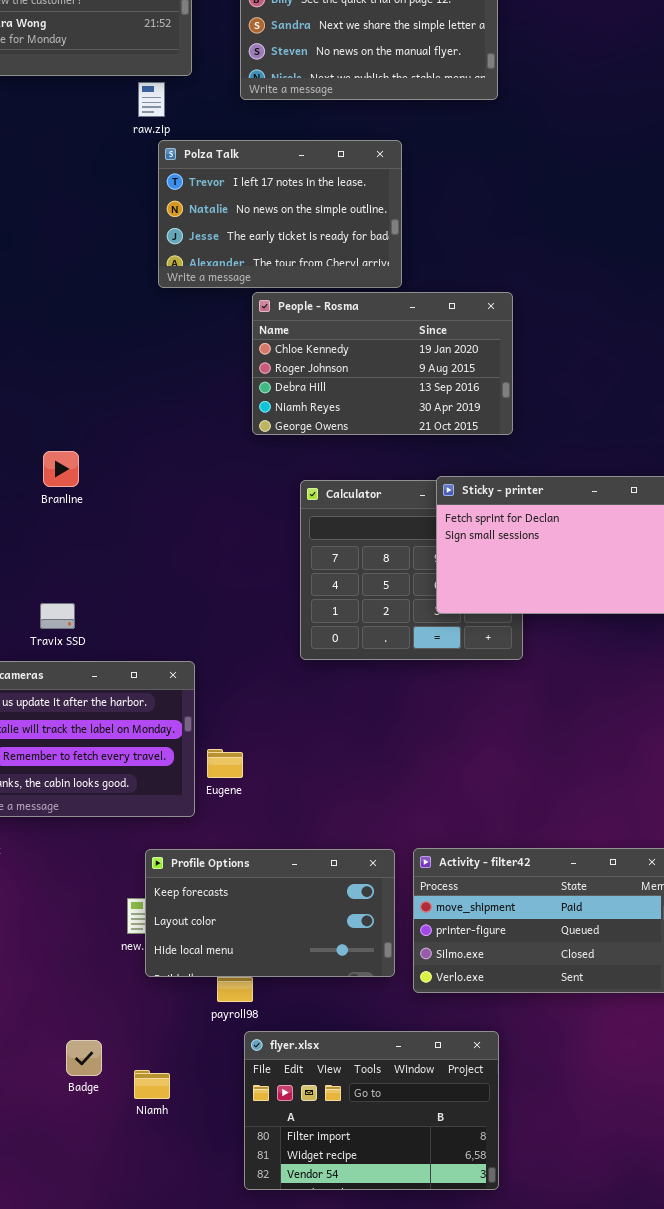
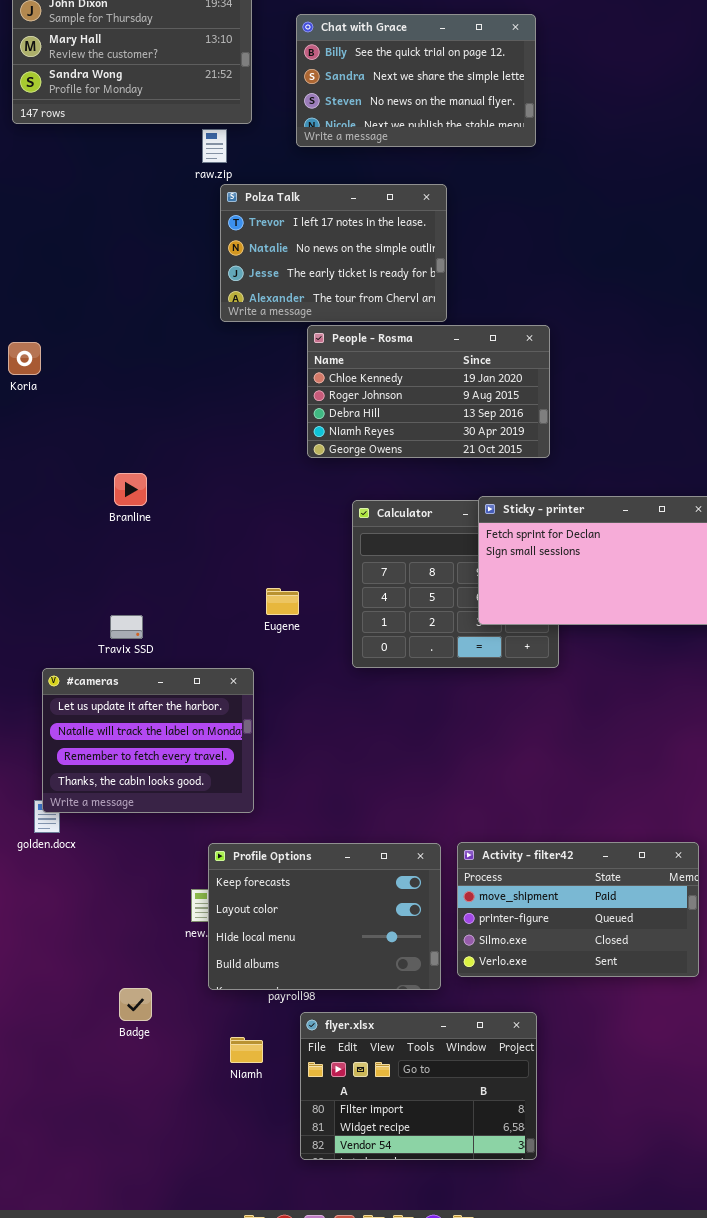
Eugene: [207,749,243,778] -> [266,588,299,615], moved
Profile Options: [145,849,395,977] -> [208,843,441,990], resized
Badge: [66,1040,102,1076] -> [119,988,152,1021], moved
Niamh: [134,1070,170,1099] -> [230,1037,263,1063], moved

